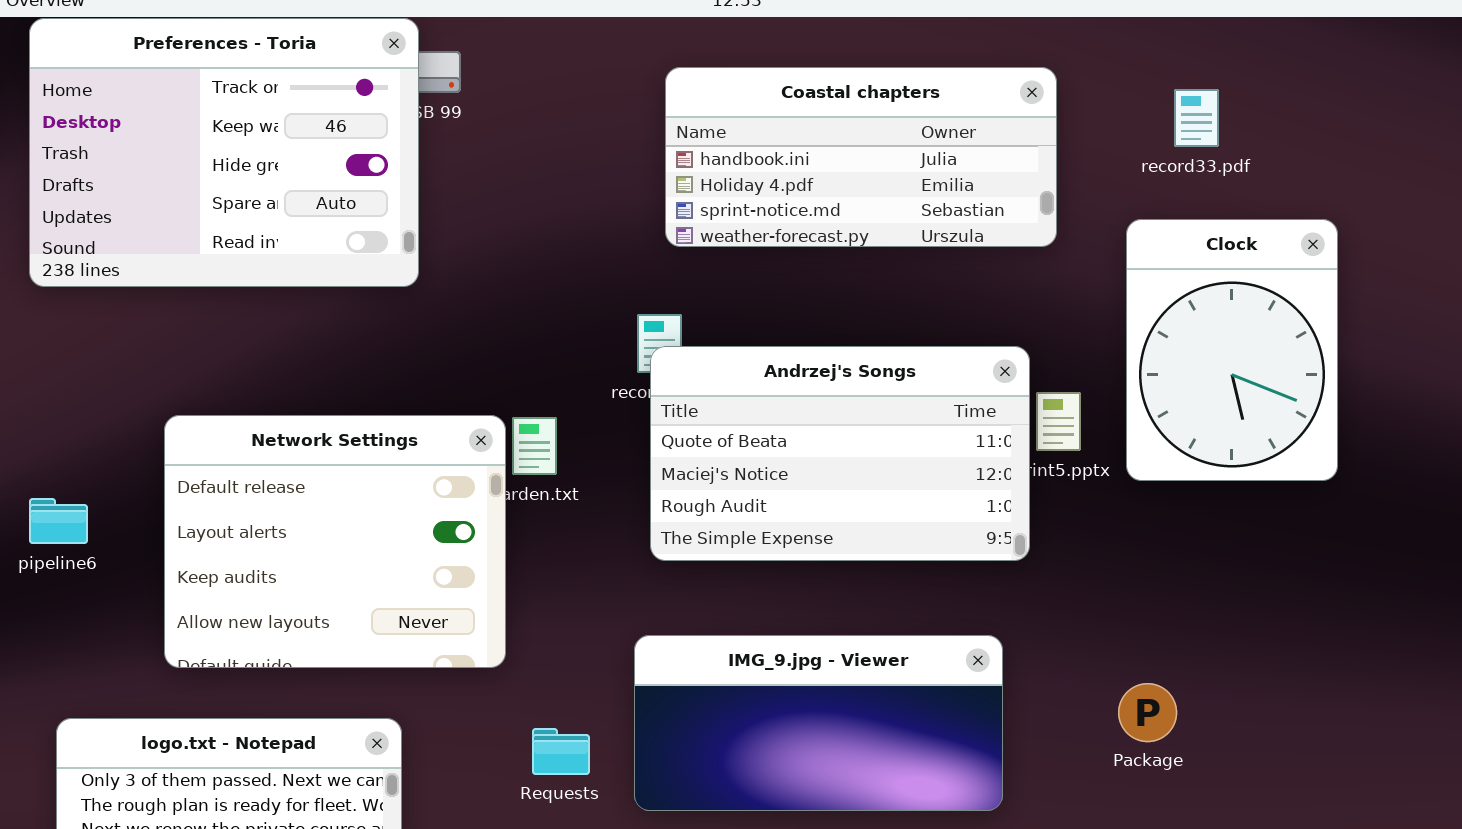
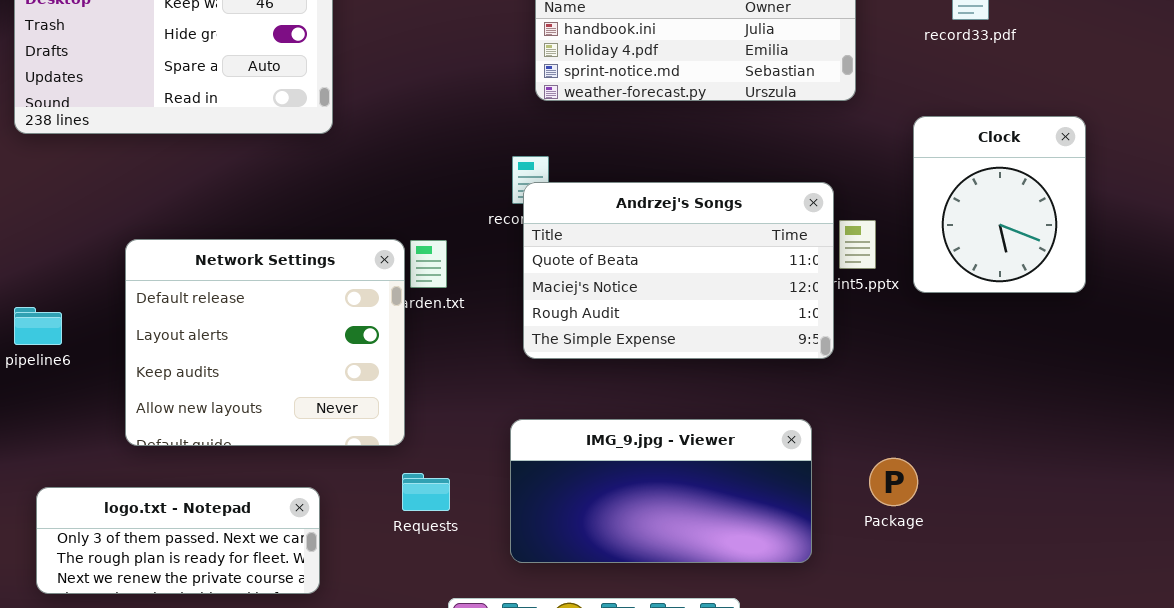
Clock: [1126,219,1338,481] -> [913,116,1086,293], resized
Package: [1118,683,1177,742] -> [869,458,918,506], moved
Requests: [532,728,590,775] -> [402,473,450,511], moved

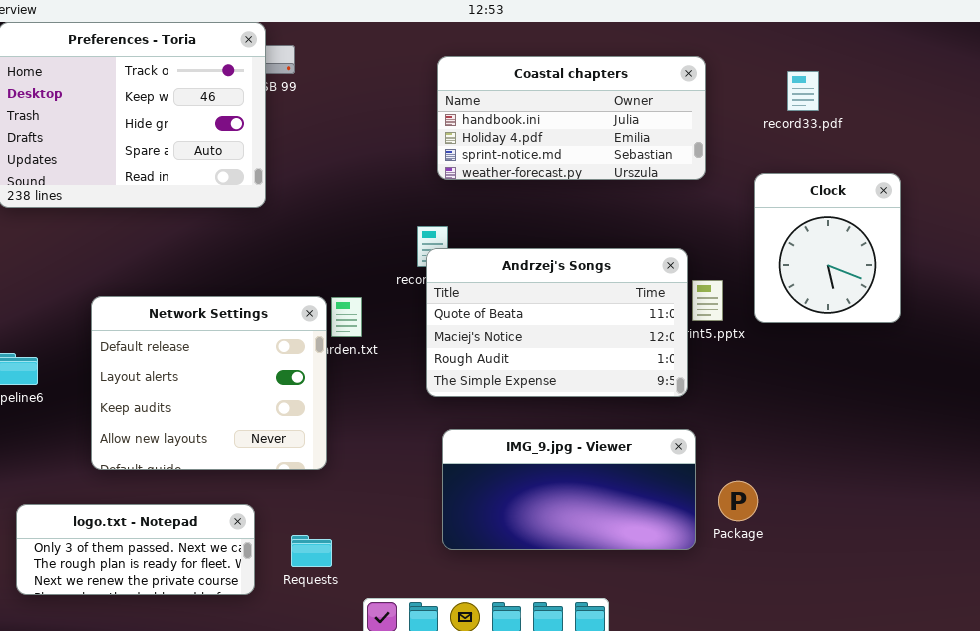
Clock: [913,116,1086,293] -> [754,173,901,323], moved
IMG_9.jpg - Viewer: [510,419,812,563] -> [442,429,696,550], moved
Requests: [402,473,450,511] -> [291,535,332,567], moved

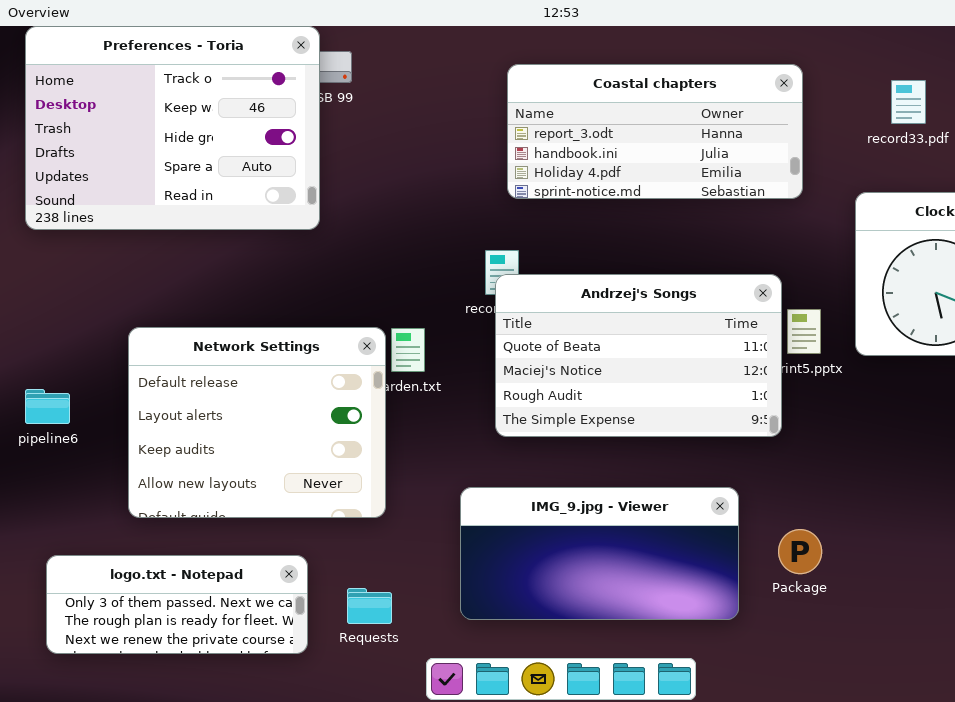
Coastal chapters: [437,56,706,180] -> [507,64,803,199], scrolled up 1 row
IMG_9.jpg - Viewer: [442,429,696,550] -> [460,487,739,620], moved
Package: [718,481,758,521] -> [778,529,822,574], moved

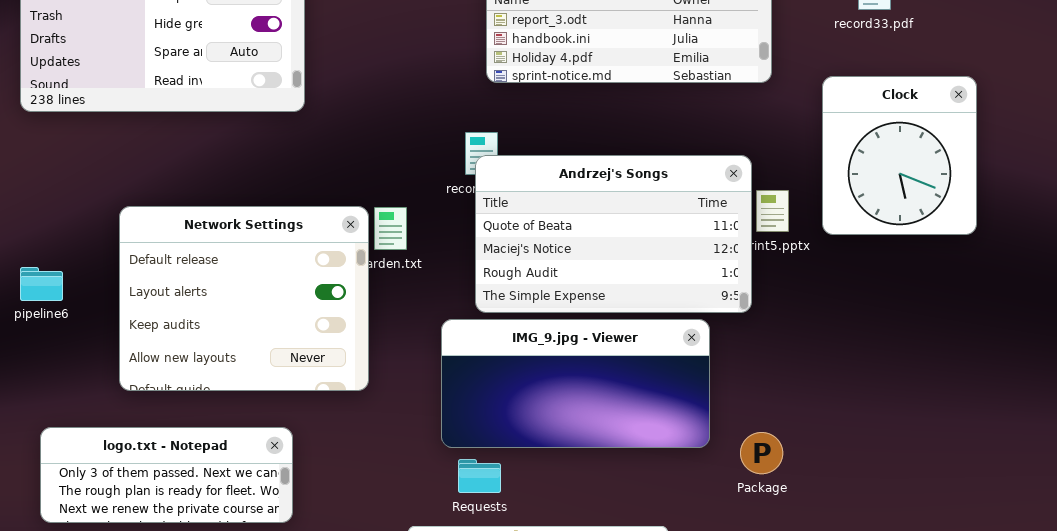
IMG_9.jpg - Viewer: [460,487,739,620] -> [441,319,710,448], moved
Package: [778,529,822,574] -> [740,432,783,474], moved
Requests: [347,588,392,624] -> [458,459,501,493], moved

